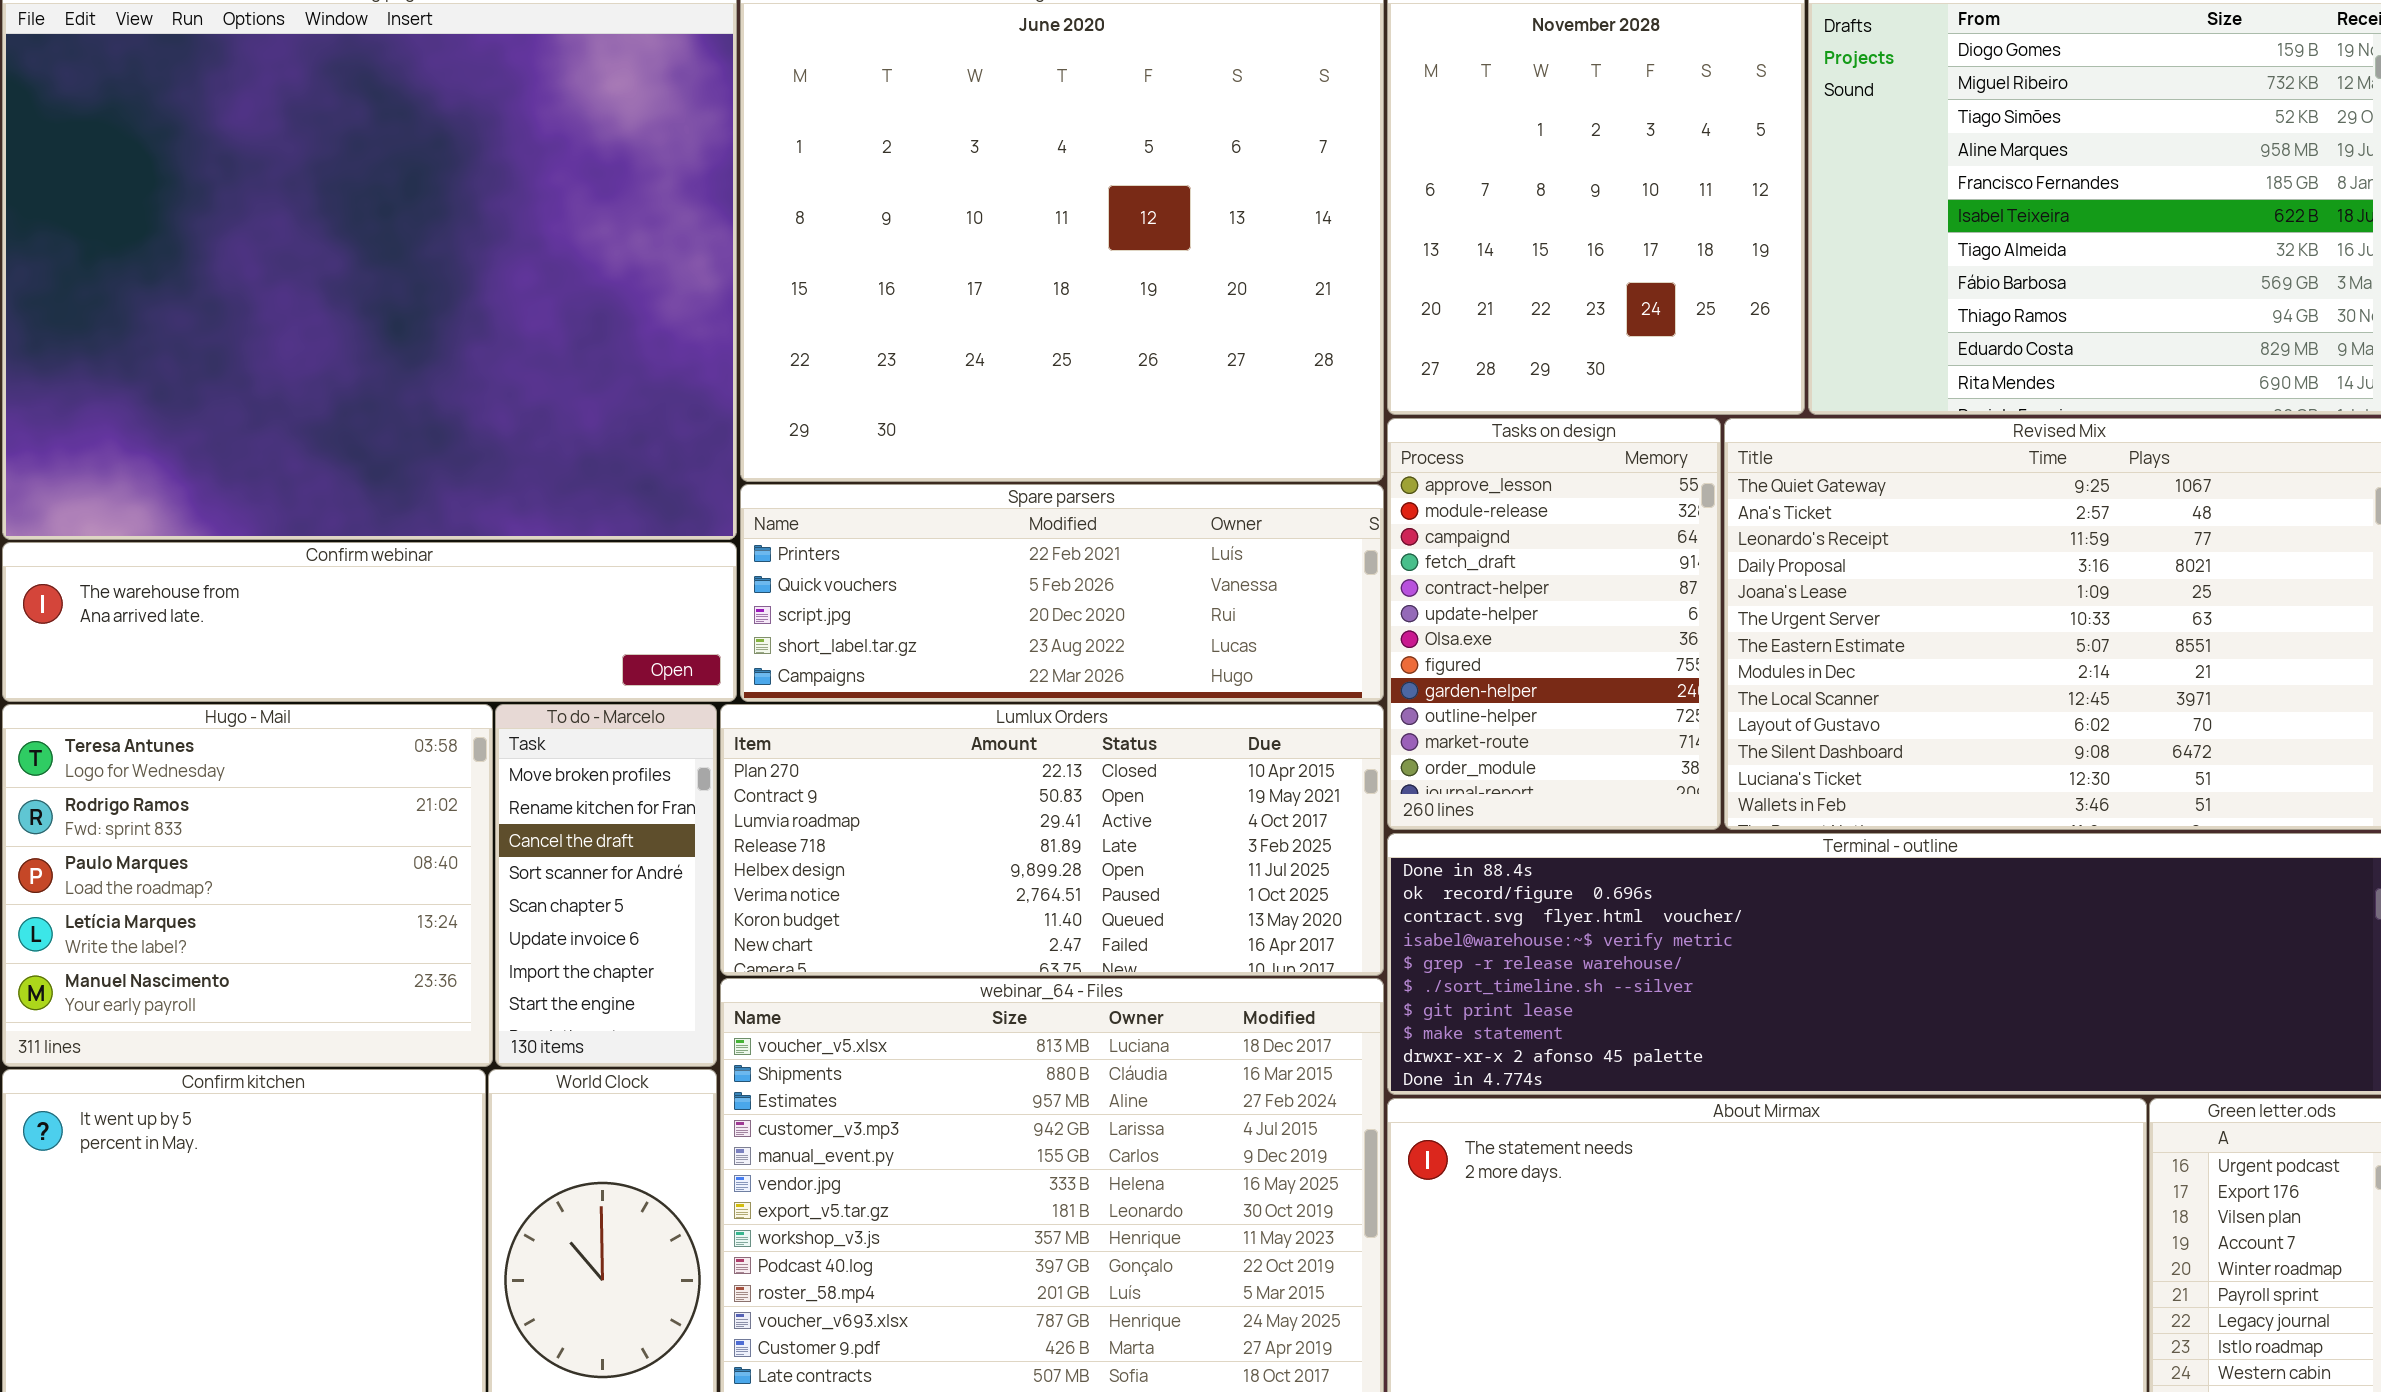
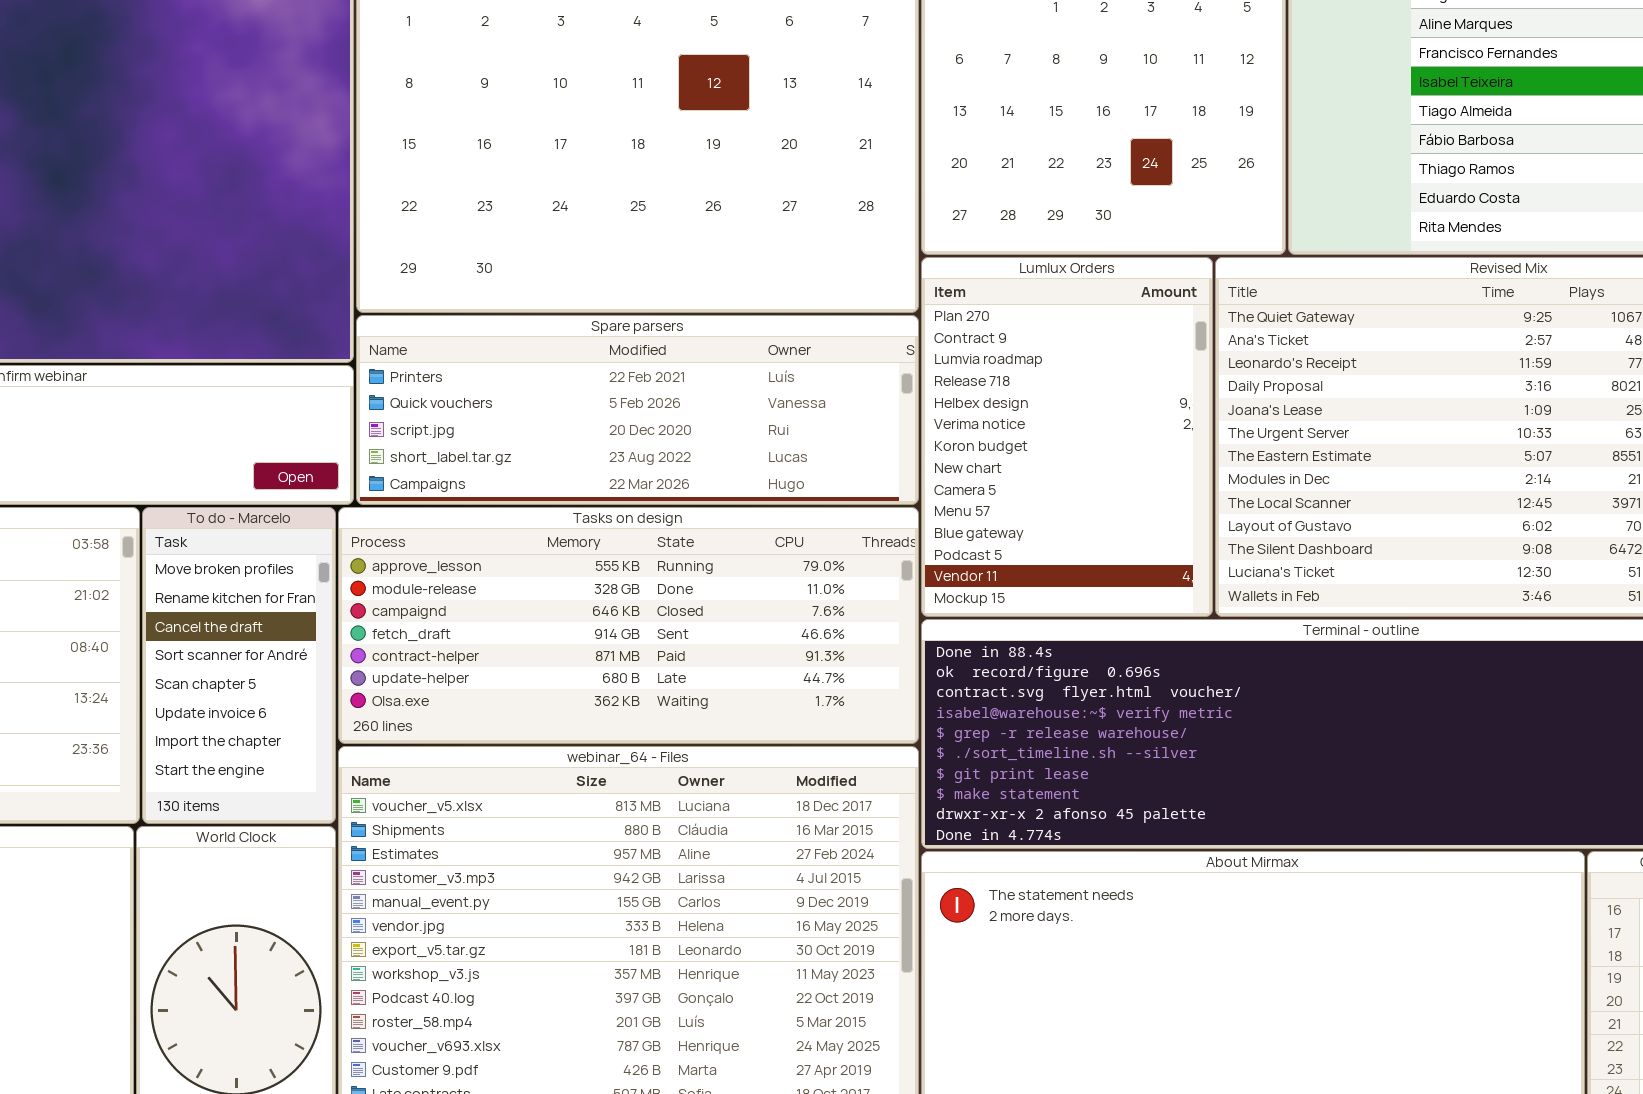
Tasks on design: [1387,418,1721,830] -> [338,507,919,744], moved, resized
Lumlux Orders: [720,704,1384,976] -> [921,257,1213,617], moved, resized

